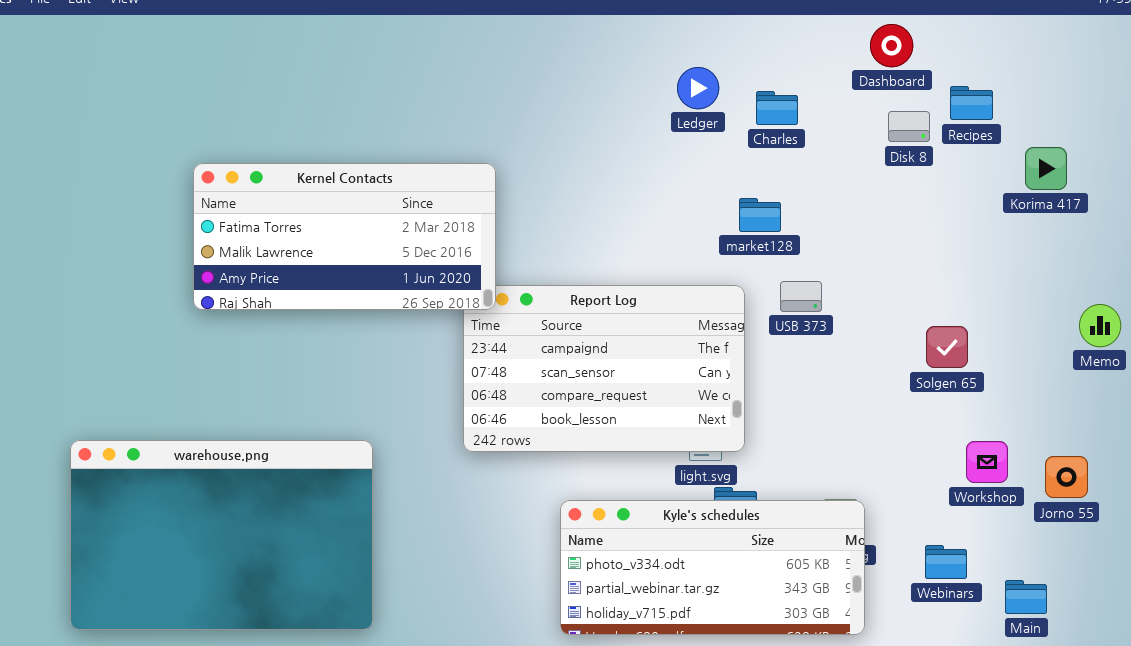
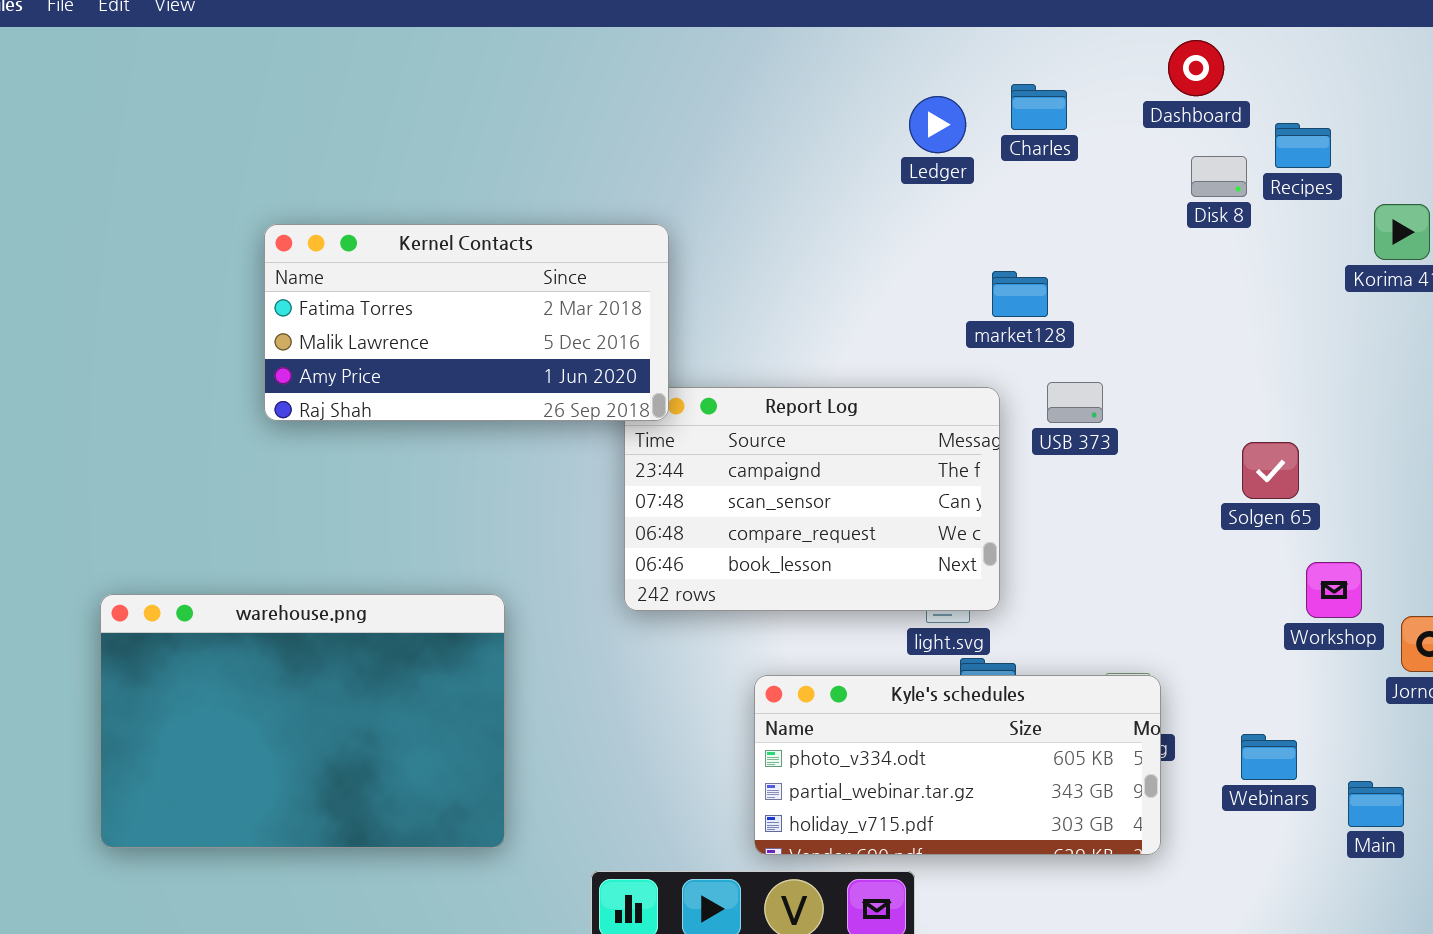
Charles: [756,91,798,125] -> [1011,84,1067,130], moved
Workshop: [966,441,1008,483] -> [1306,562,1362,618], moved

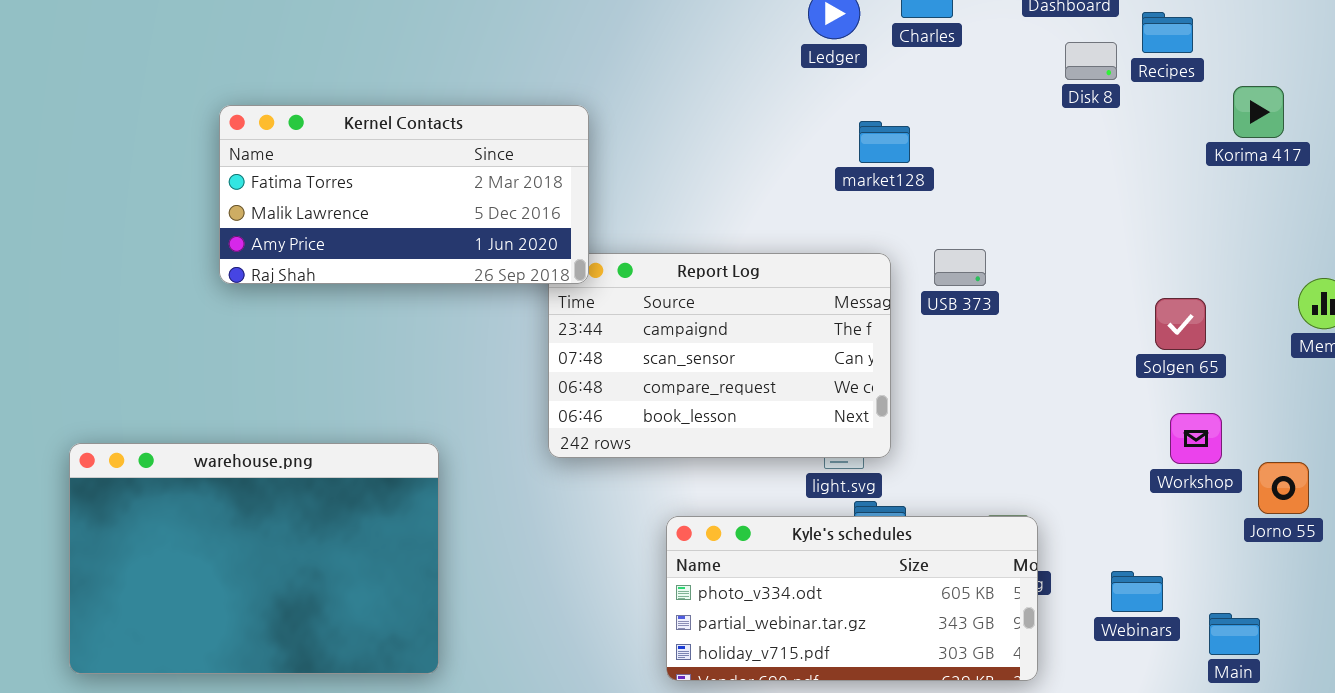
market128: [992,271,1048,317] -> [859,121,910,163], moved
Solgen 65: [1242,442,1299,499] -> [1155,298,1206,350], moved

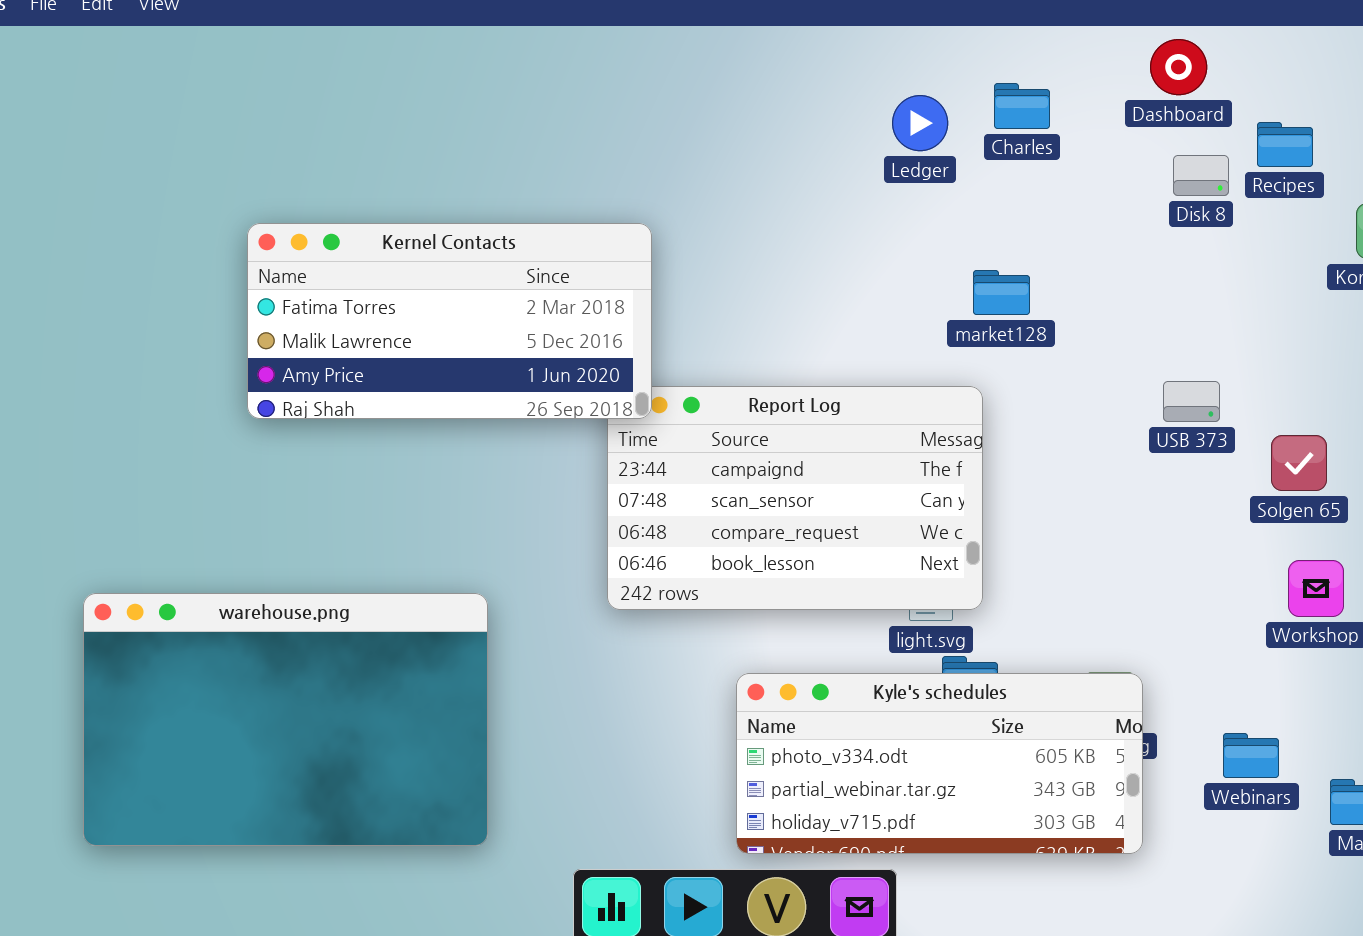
market128: [859,121,910,163] -> [973,270,1030,315], moved
USB 373: [934,249,986,286] -> [1163,381,1220,422], moved

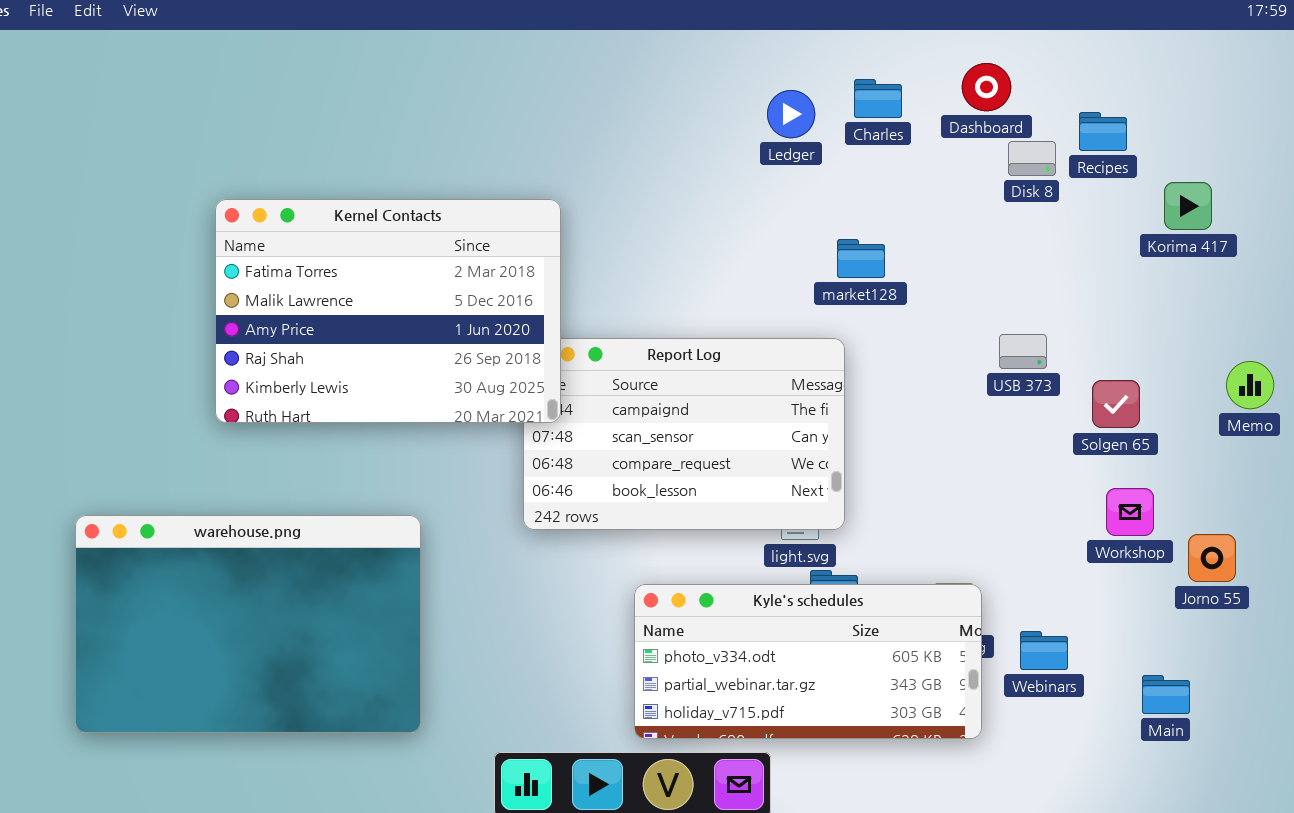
Dashboard: [1150,39,1207,95] -> [962,63,1011,111], moved
Kernel Contacts: [247,223,652,419] -> [215,199,561,423], resized
Webinars: [1223,733,1279,778] -> [1020,631,1068,670], moved

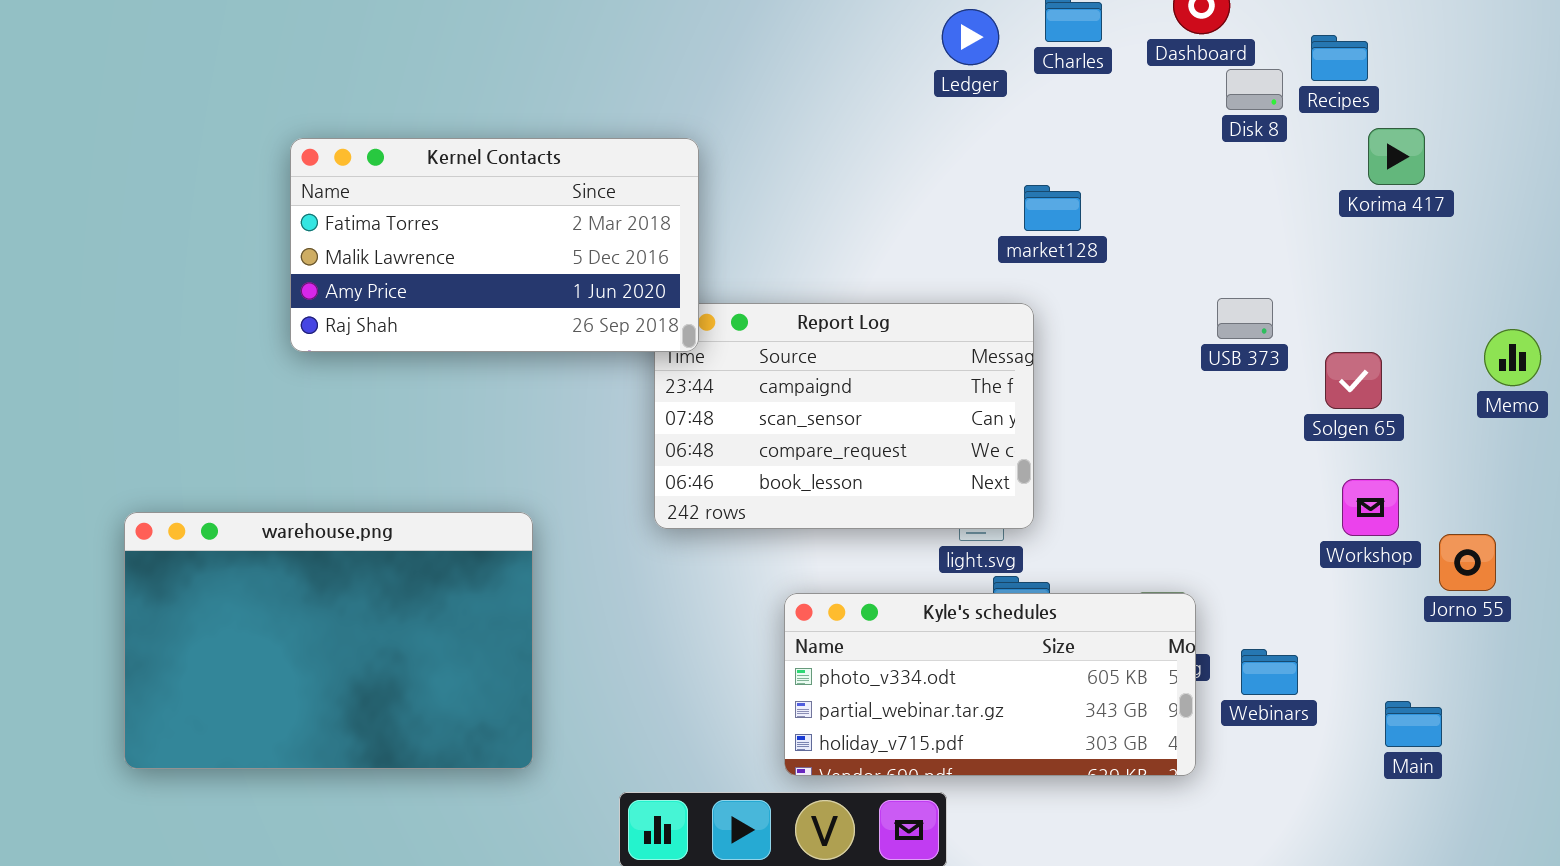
Korima 417: [1164,182,1212,230] -> [1368,128,1425,185], moved
Kernel Contacts: [215,199,561,423] -> [290,138,699,352], resized

